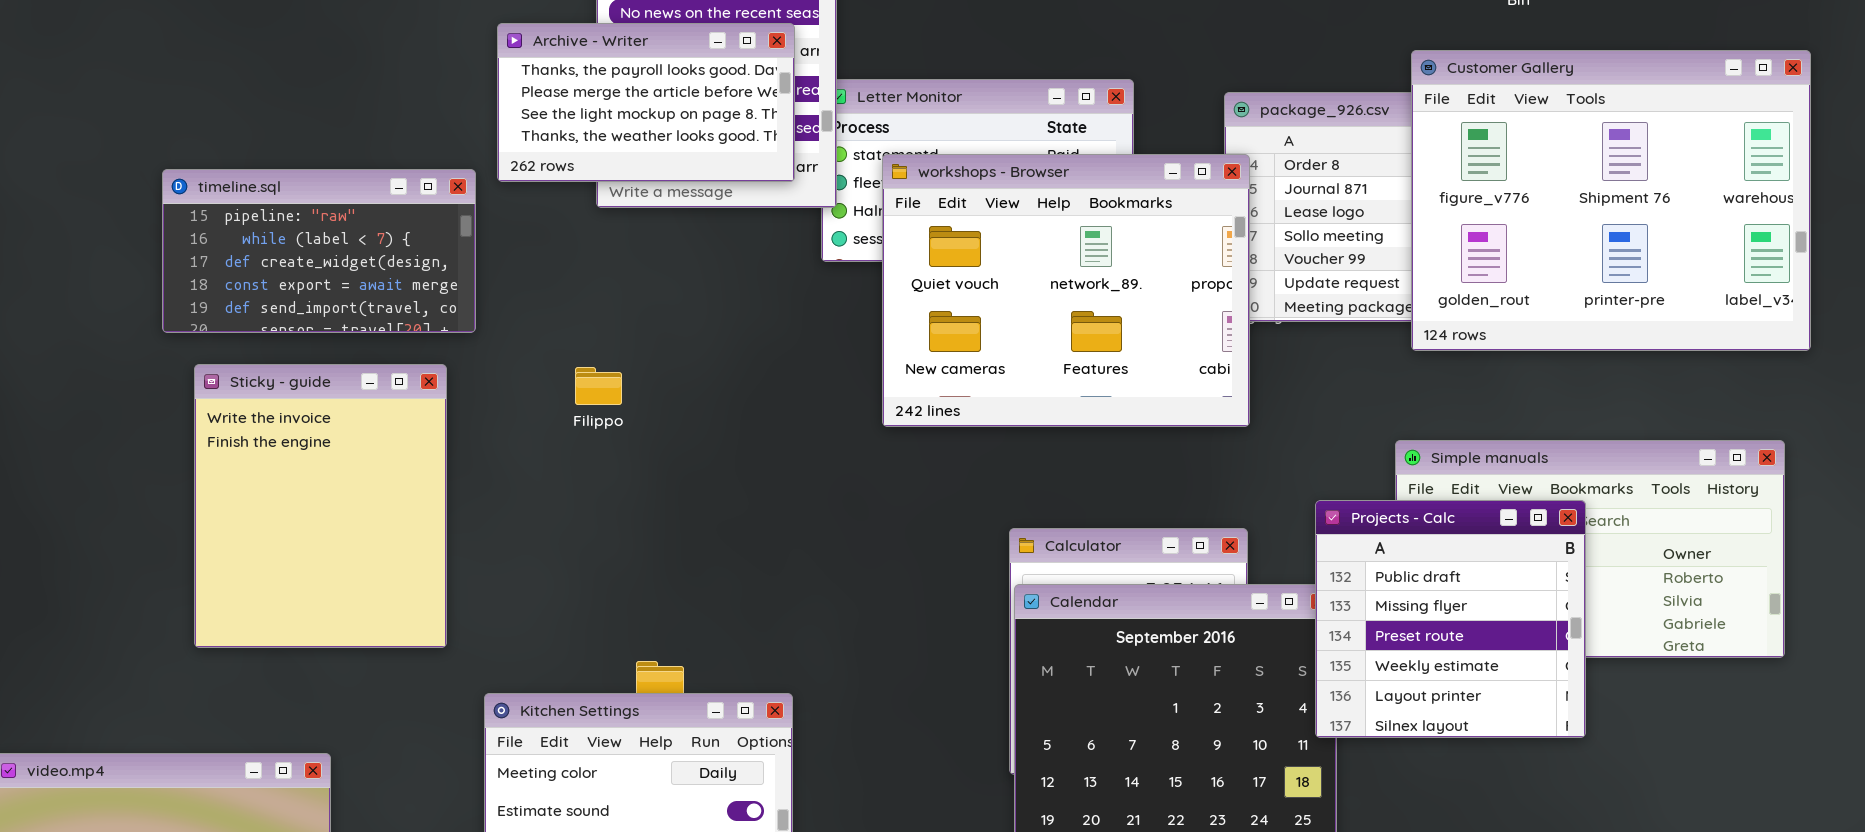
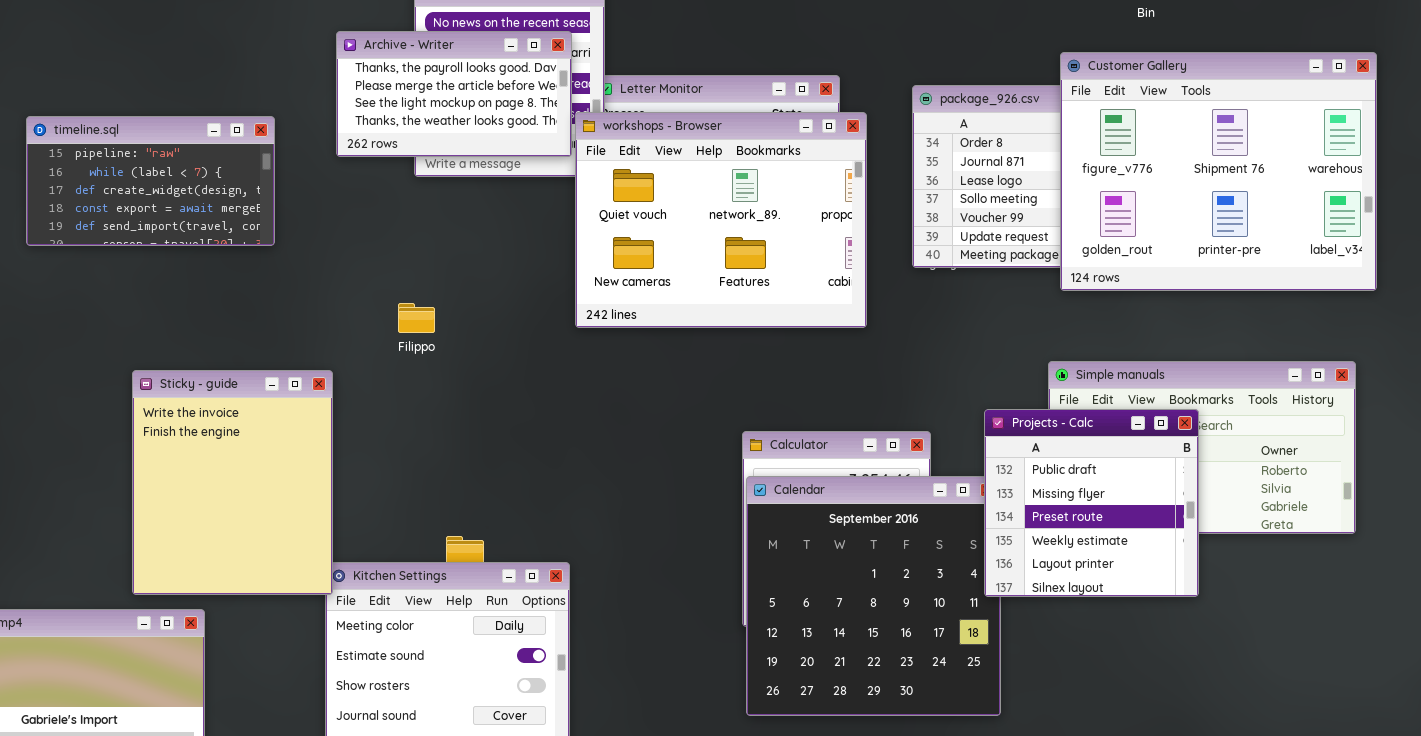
workshops - Browser: [882,154,1250,427] -> [575,112,867,328], moved
timeline.sql: [162,169,476,333] -> [26,116,275,246], moved
Sticky - guide: [194,364,447,648] -> [132,370,333,595], moved

